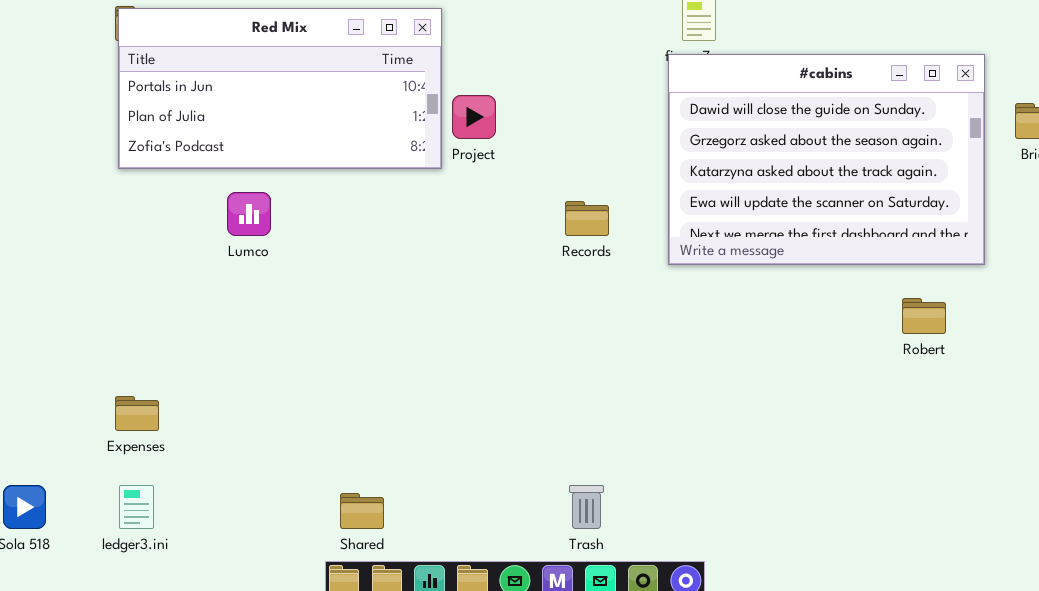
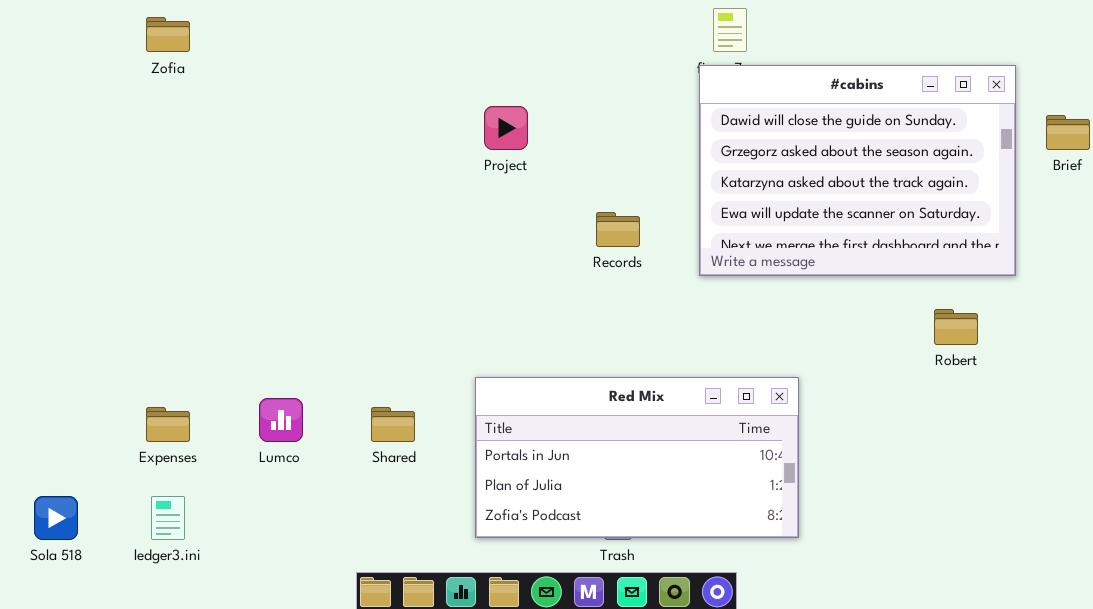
Red Mix: [118,8,442,169] -> [475,377,799,538], moved
Lumco: [227,192,271,236] -> [259,398,303,442], moved
Shared: [340,493,384,529] -> [371,407,415,442], moved

